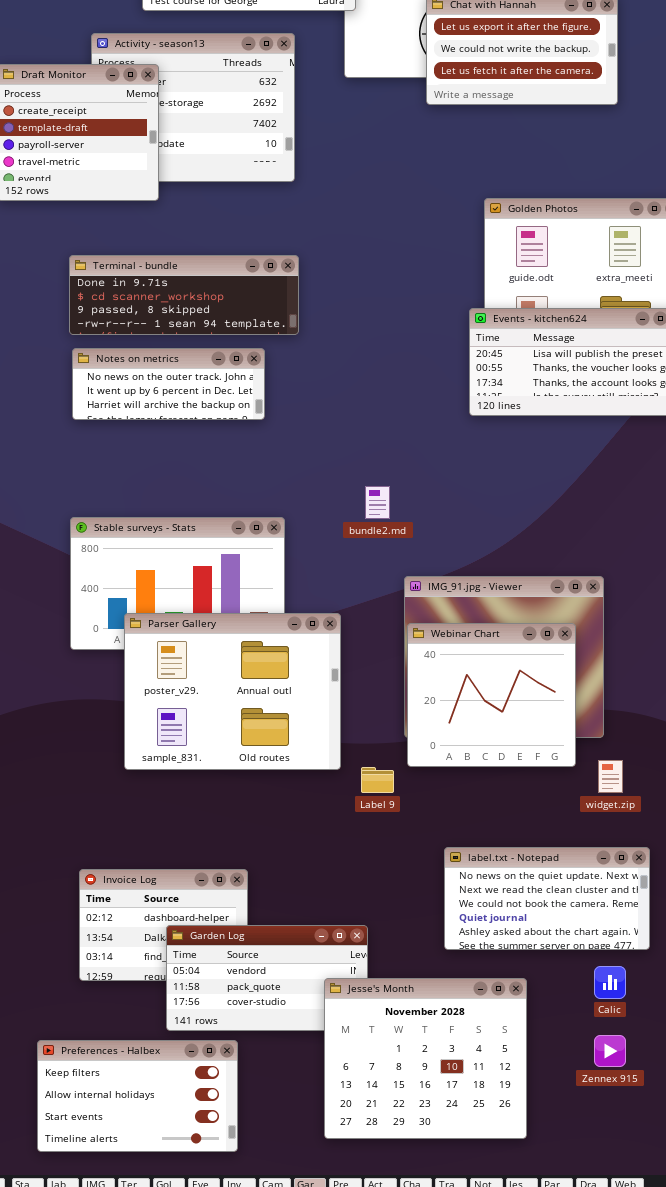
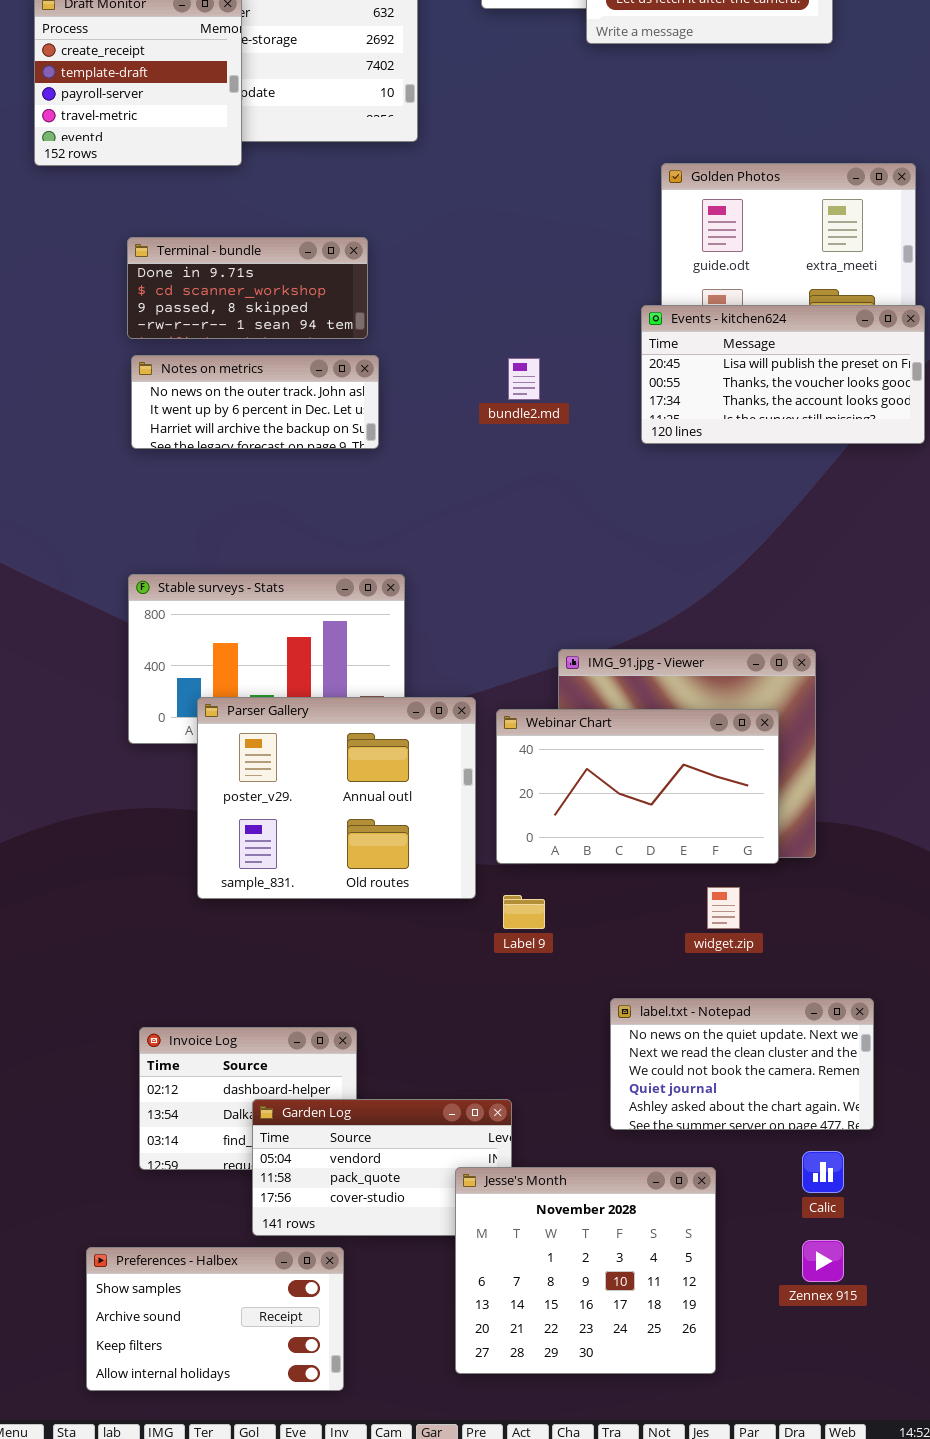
Terminal - bundle: [69,255,299,335] -> [127,237,368,339], resized
bundle2.md: [365,486,390,519] -> [508,358,540,400], moved
Webinar Chart: [407,623,576,767] -> [496,709,779,864], resized
widget.zip: [598,760,623,793] -> [707,887,740,929], moved
Preferences - Halbex: [37,1040,238,1152] -> [86,1247,344,1391], scrolled up 2 rows

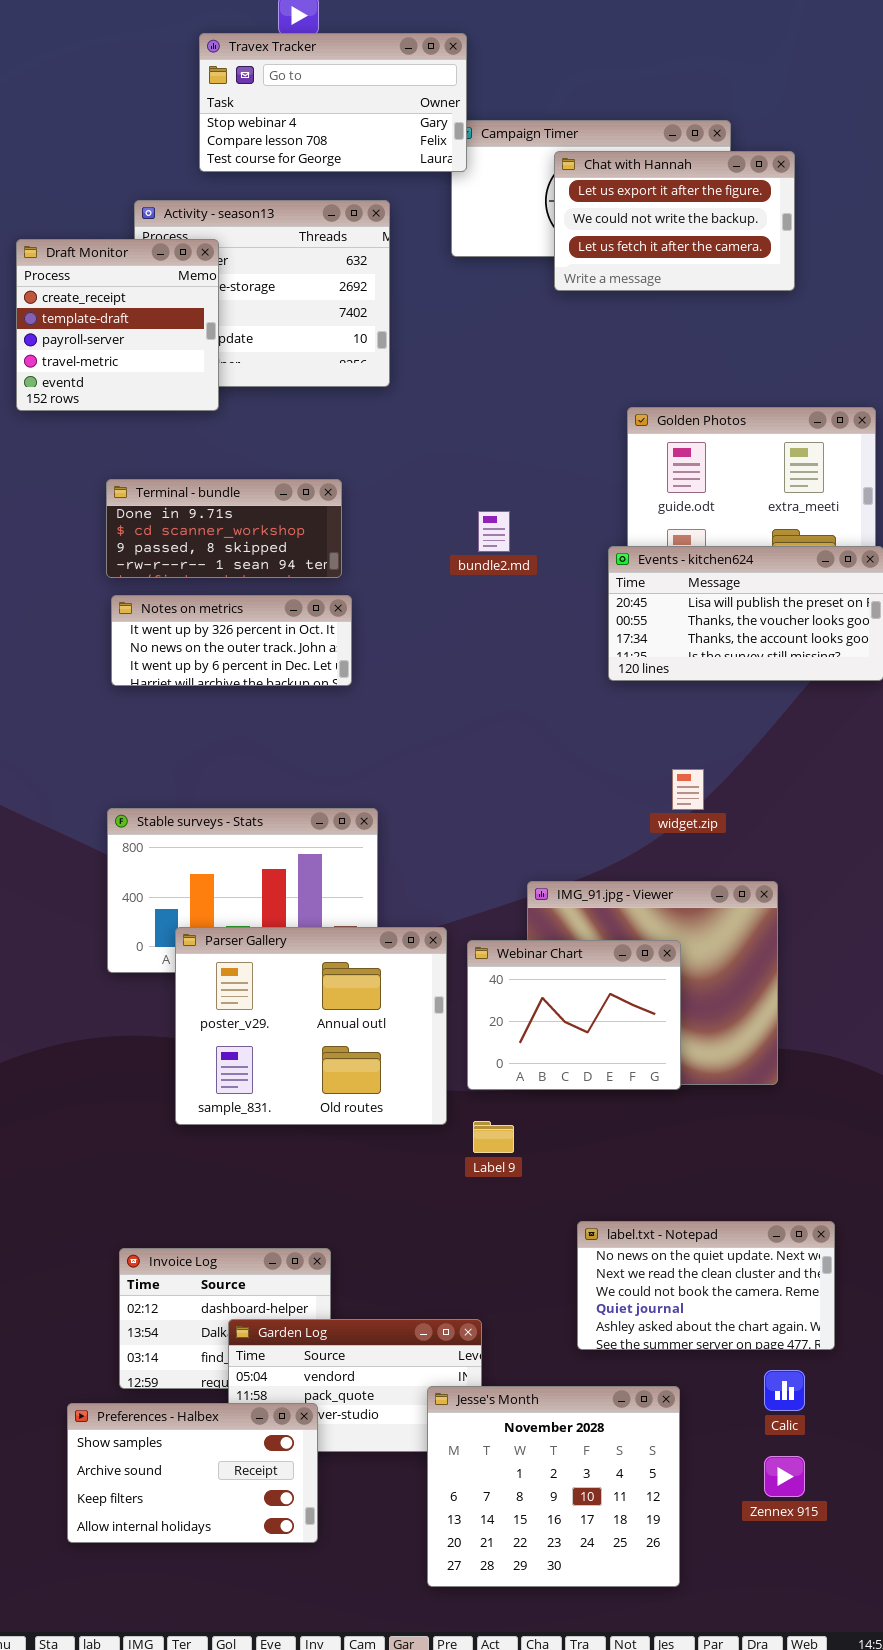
Notes on metrics: [131,355,379,449] -> [111,595,352,686], scrolled up 1 row
bundle2.md: [508,358,540,400] -> [478,511,510,552], moved
Webinar Chart: [496,709,779,864] -> [467,940,681,1090], resized
widget.zip: [707,887,740,929] -> [672,769,704,810], moved
Preferences - Halbex: [86,1247,344,1391] -> [67,1403,318,1543], moved

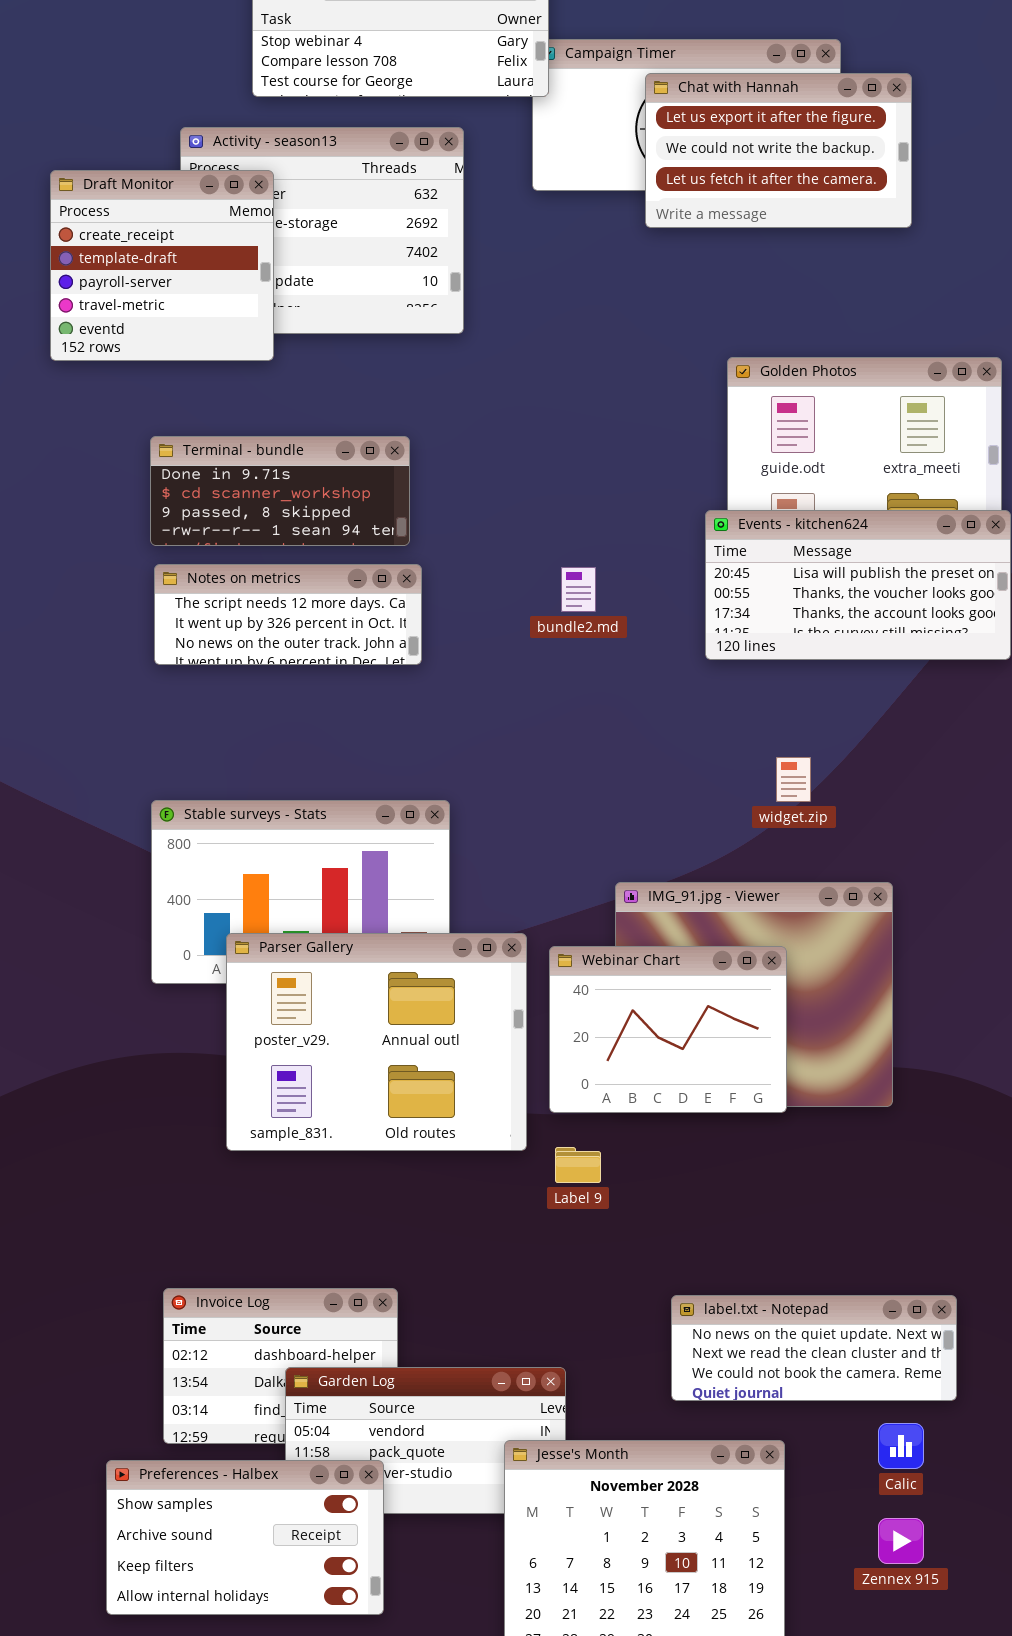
bundle2.md: [478,511,510,552] -> [561,567,596,612], moved
Notes on metrics: [111,595,352,686] -> [154,564,422,665], scrolled up 1 row
label.txt - Notepad: [577,1221,835,1350] -> [671,1295,957,1401], resized

